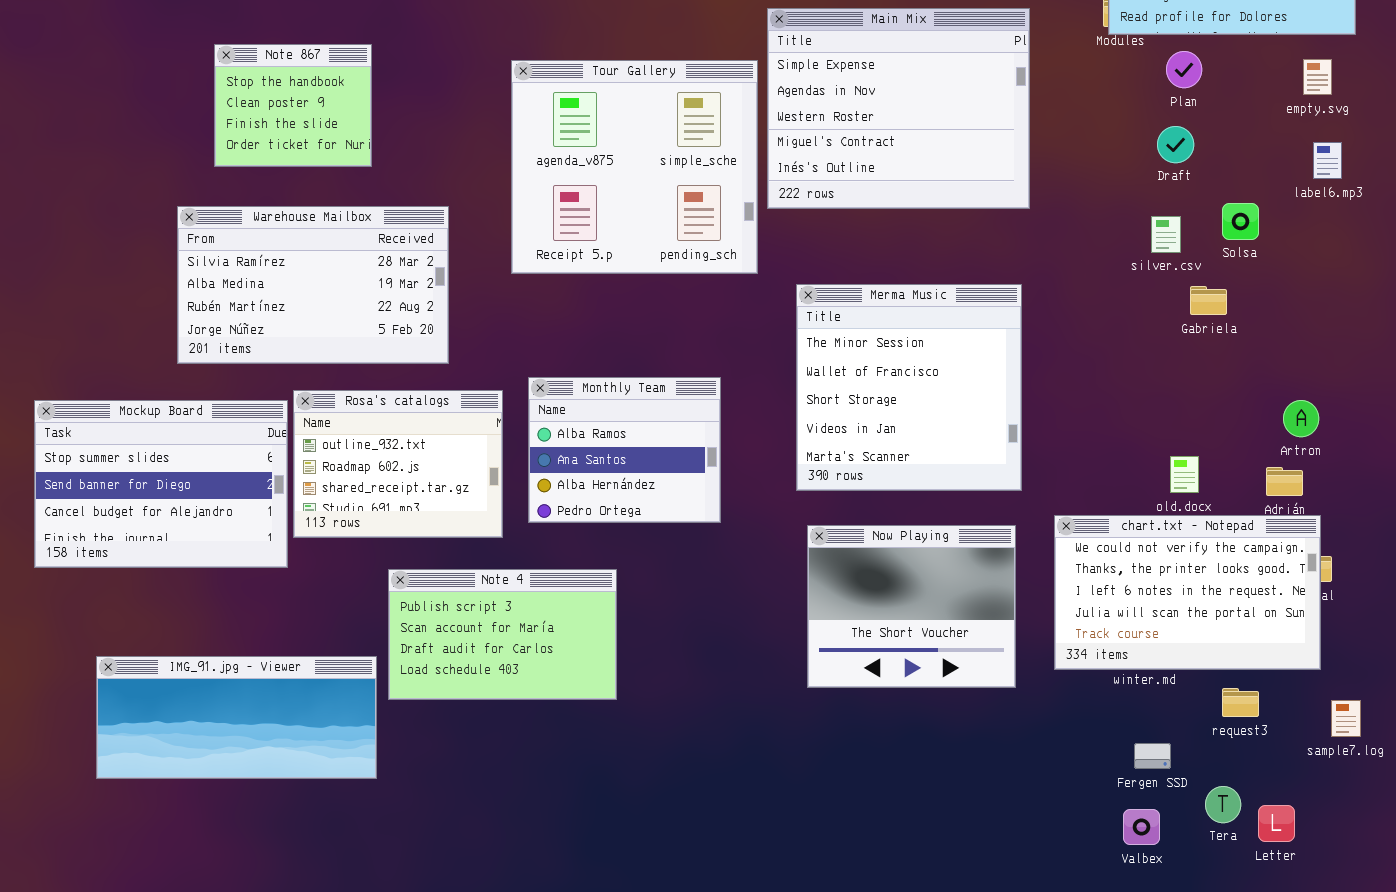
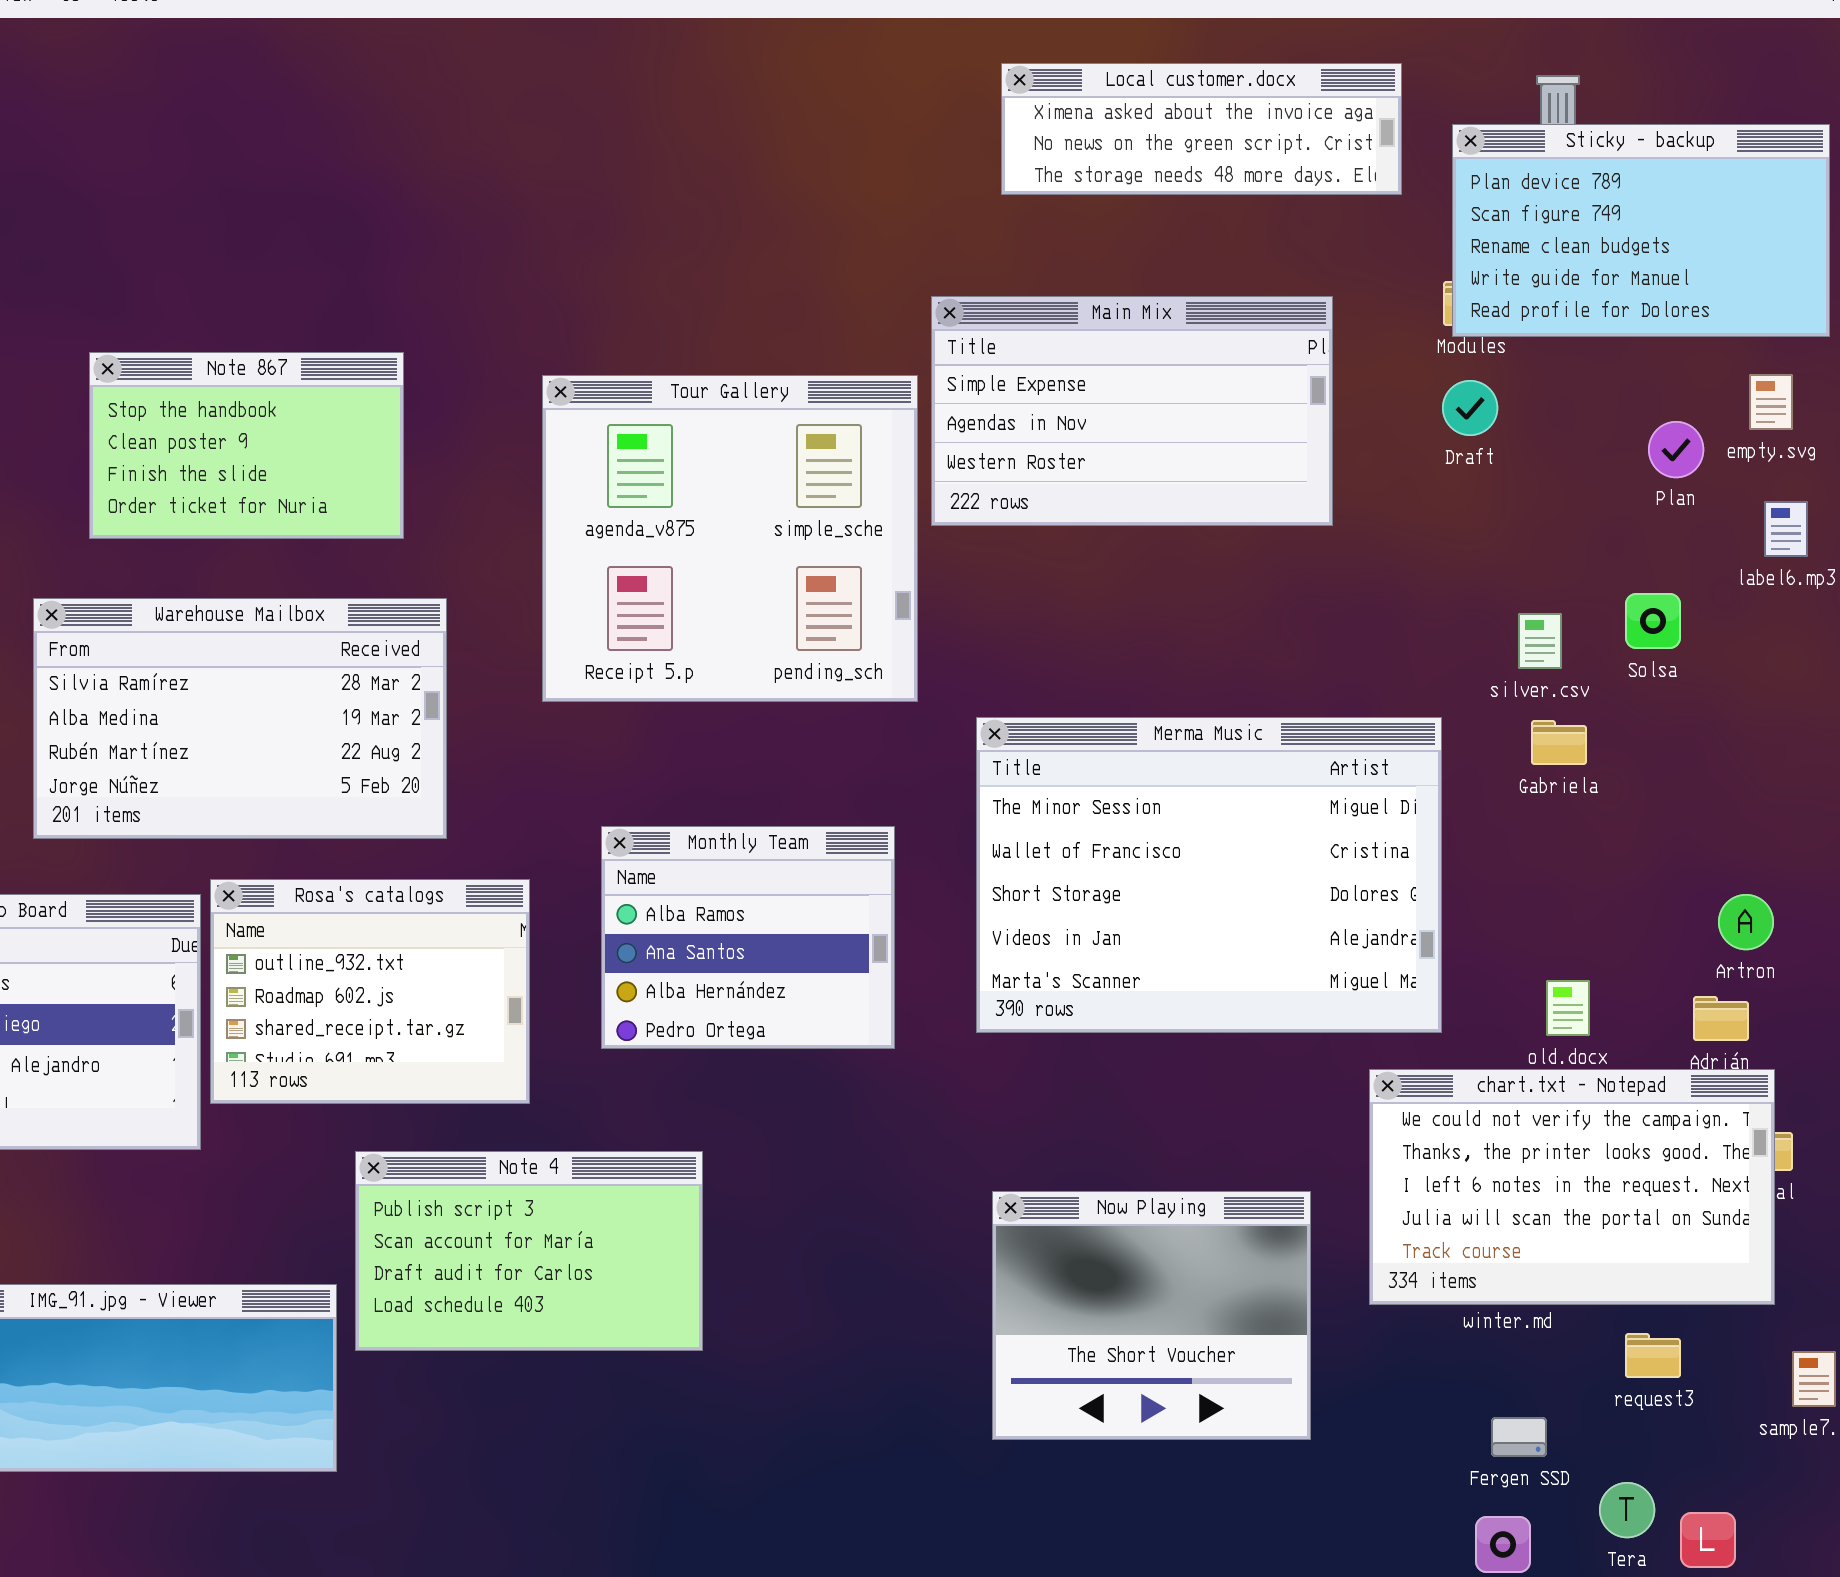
Main Mix: [767,8,1030,209] -> [931,296,1333,526], resized
Note 867: [214,44,372,167] -> [89,352,404,539], resized
Plan: [1166,51,1202,88] -> [1648,421,1704,478], moved
Draft: [1157,126,1194,163] -> [1442,380,1498,436], moved
Merma Music: [796,284,1022,491] -> [976,717,1442,1033], resized
Gabriela: [1190,286,1227,315] -> [1531,720,1587,765], moved
Monthly Team: [528,377,721,523] -> [601,826,895,1049], moved
Now Playing: [807,525,1016,688] -> [992,1191,1311,1440], moved

